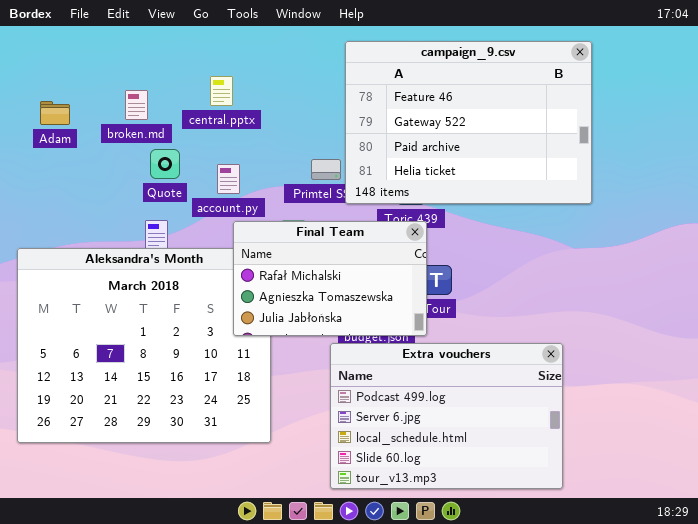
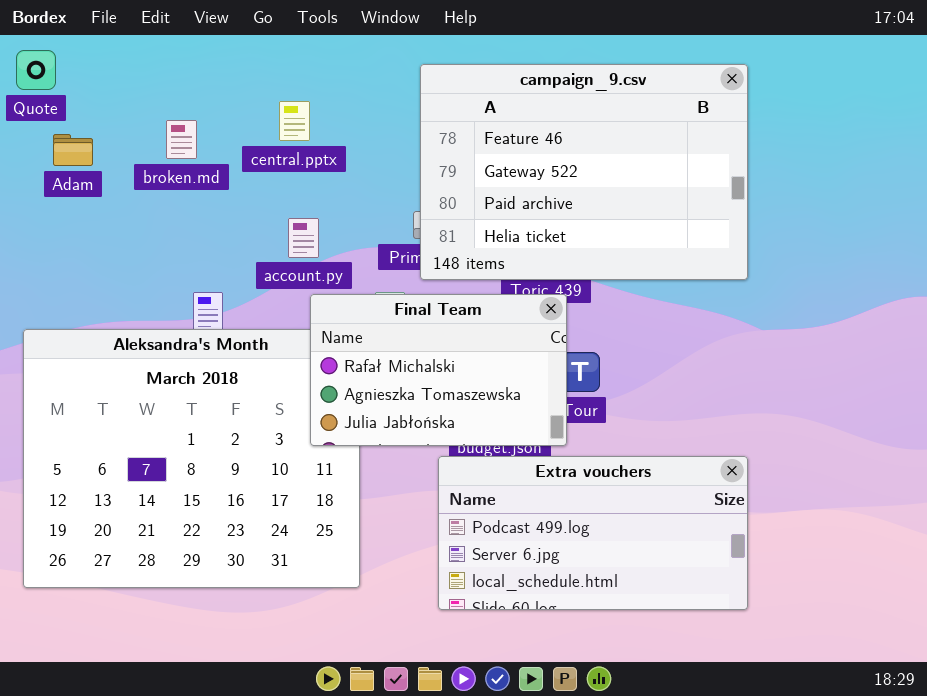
campaign_9.csv: [345,41,592,204] -> [420,64,748,280], moved
Quote: [150,149,180,179] -> [16,50,56,90], moved
Extra vouchers: [330,343,563,489] -> [438,456,748,610], resized

